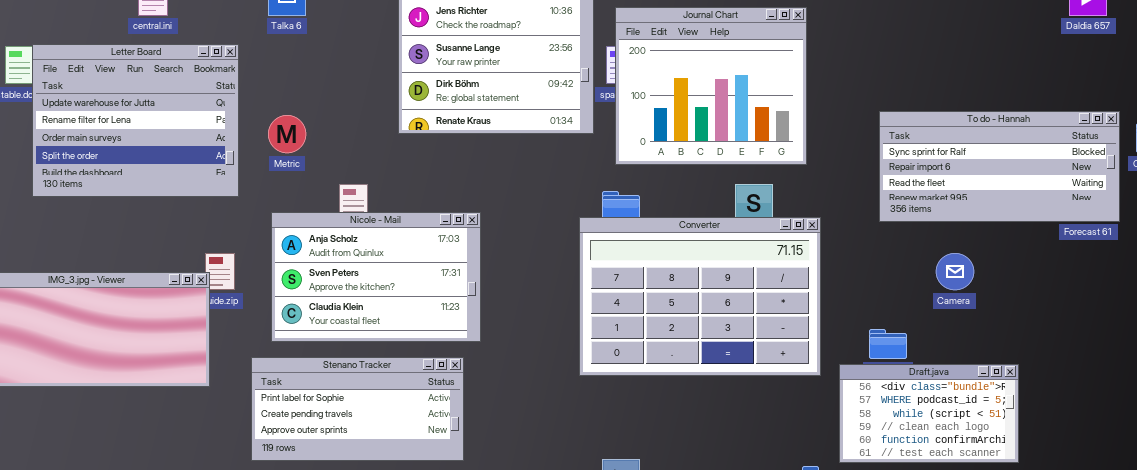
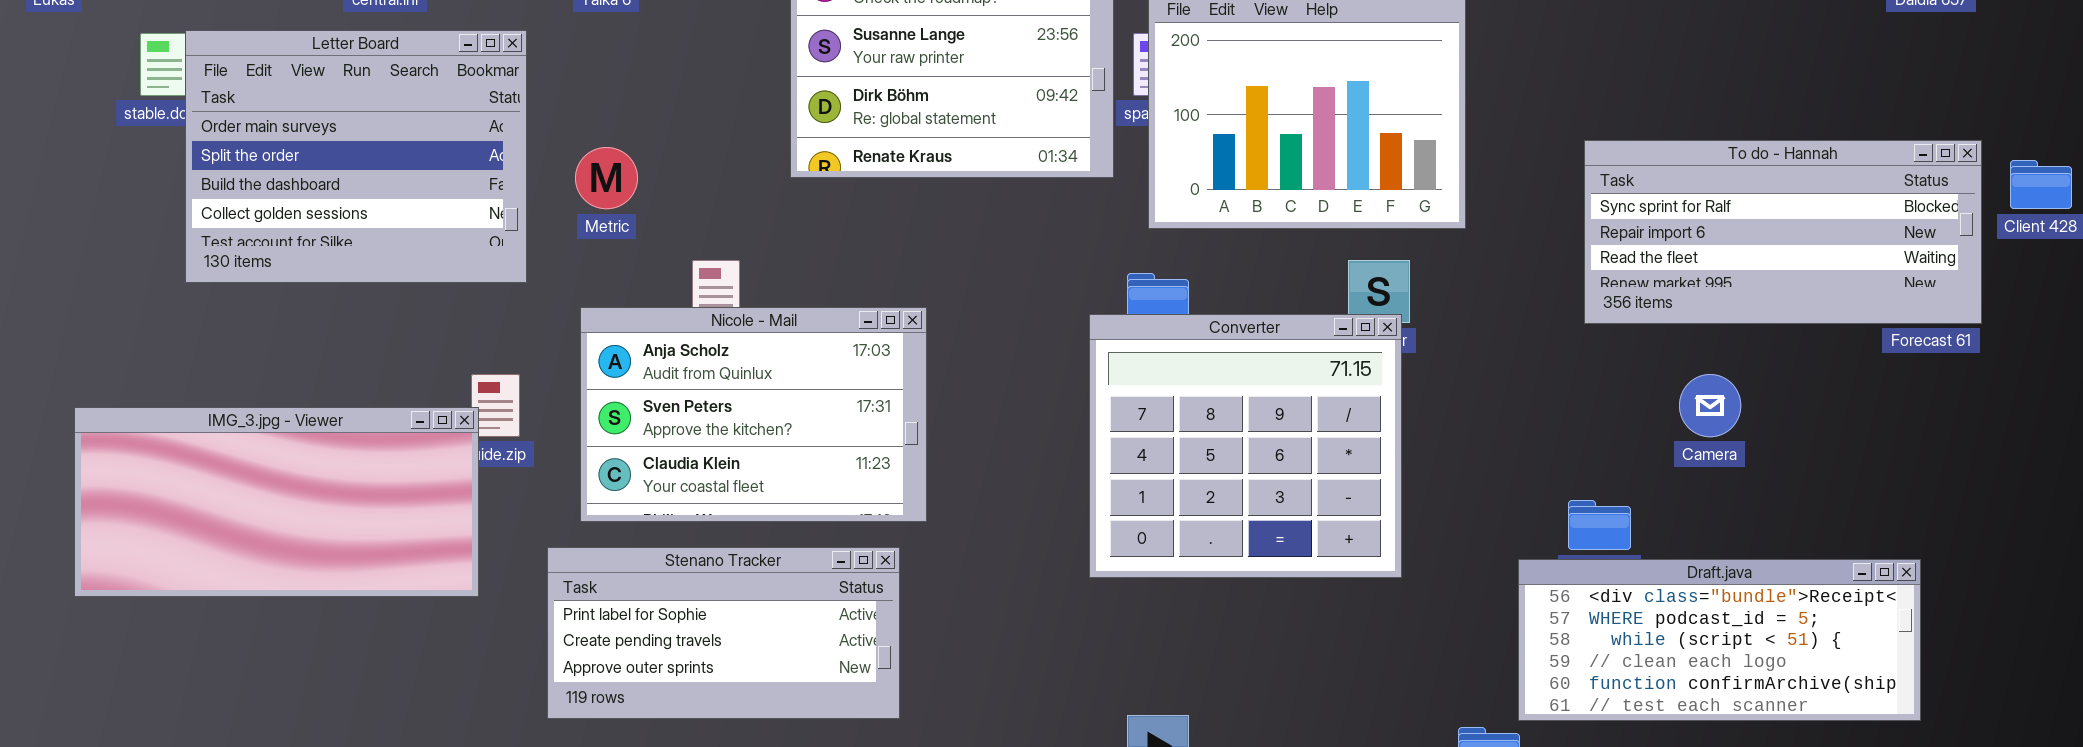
Letter Board: [32,44,239,197] -> [185,30,527,283], scrolled down 2 rows
Converter: [579,217,821,376] -> [1089,314,1402,578], resized
Draft.java: [839,364,1019,463] -> [1518,559,1921,721], resized

